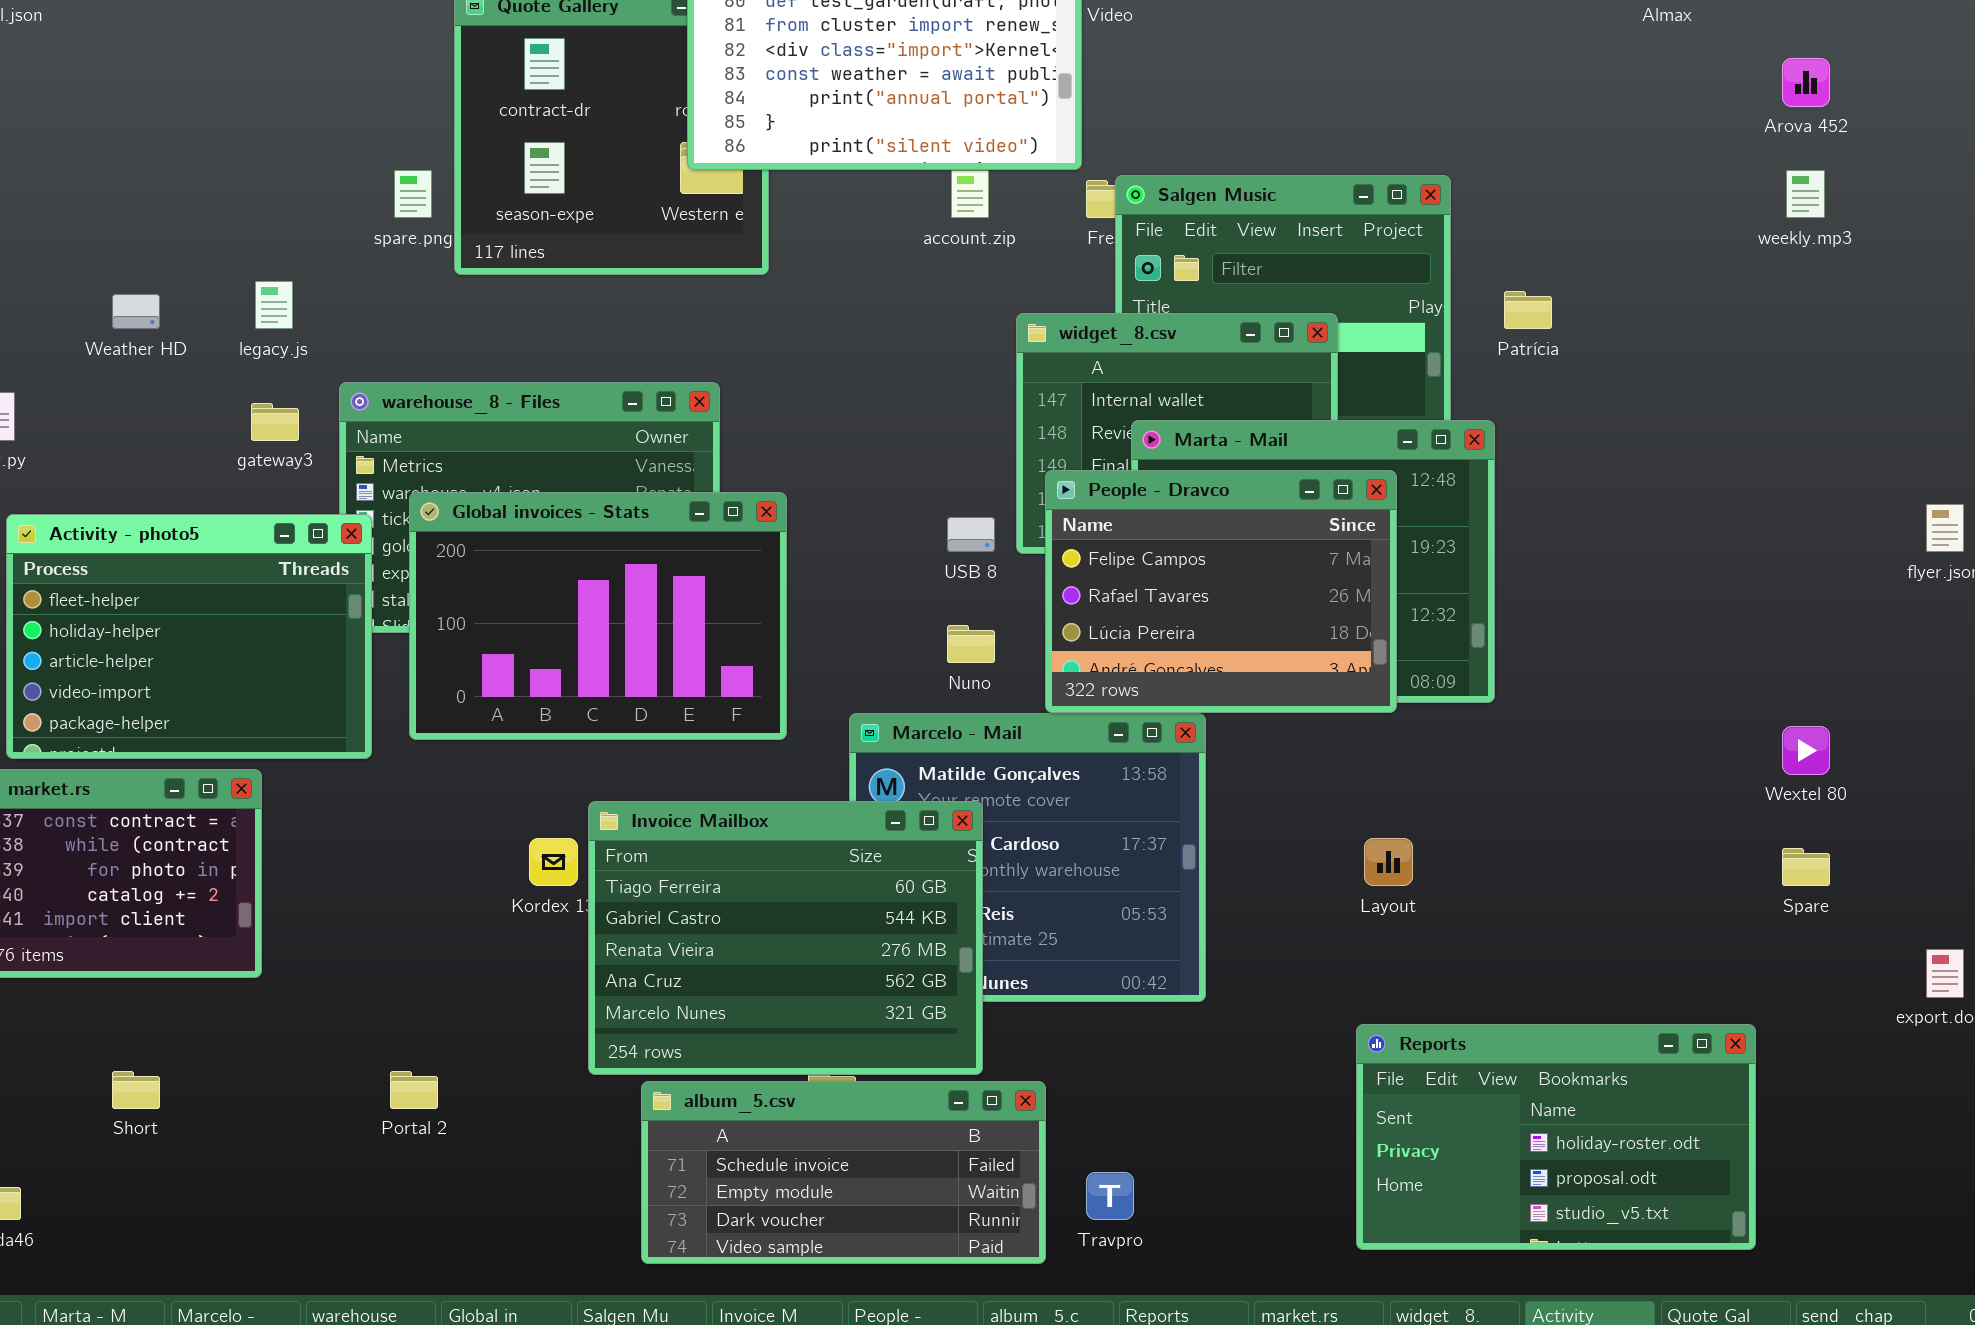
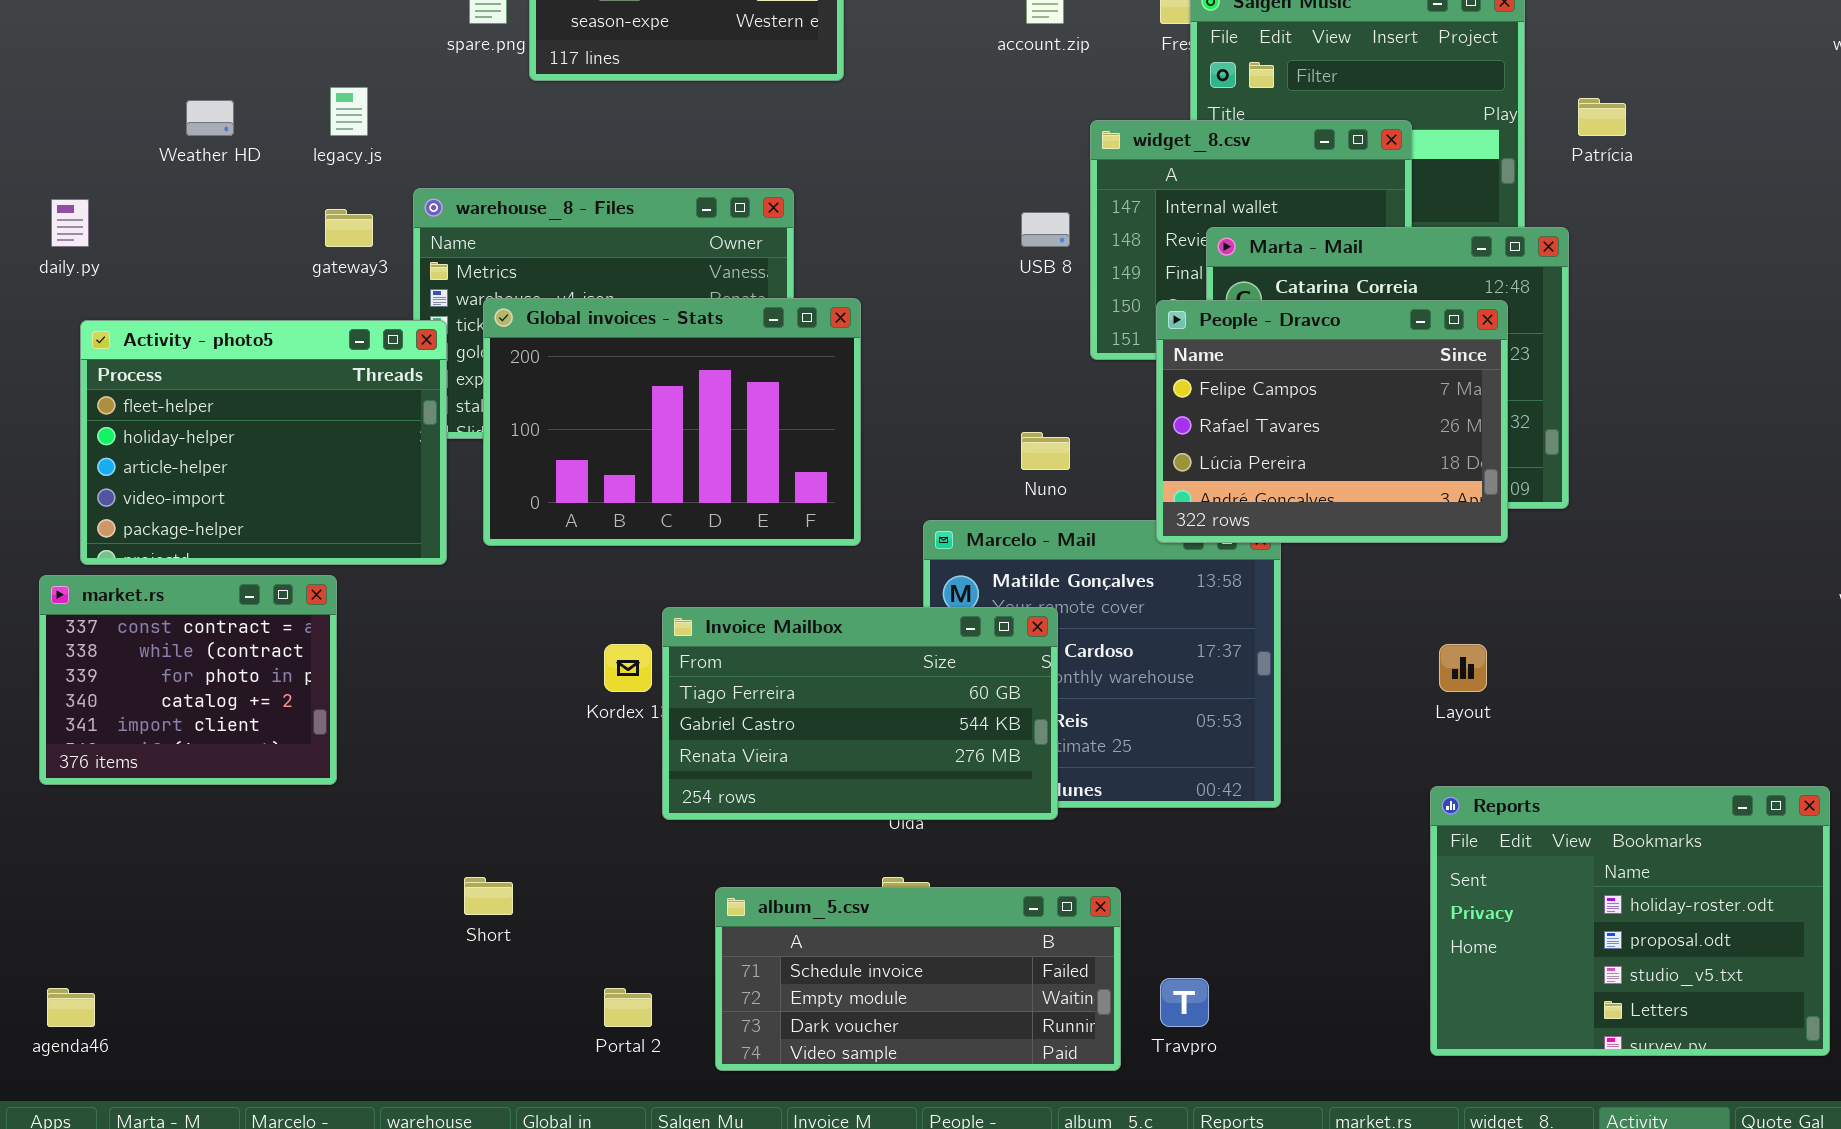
People - Dravco: [1045,470,1397,713] -> [1156,300,1508,543], moved
USB 8: [947,517,995,552] -> [1021,212,1070,247], moved
Invoice Mailbox: [588,801,983,1075] -> [662,607,1058,820], resized
Reports: [1356,1024,1756,1250] -> [1430,786,1830,1056], resized
Short: [112,1071,160,1109] -> [464,877,513,915], moved
Portal 2: [390,1071,438,1109] -> [604,988,652,1027], moved

